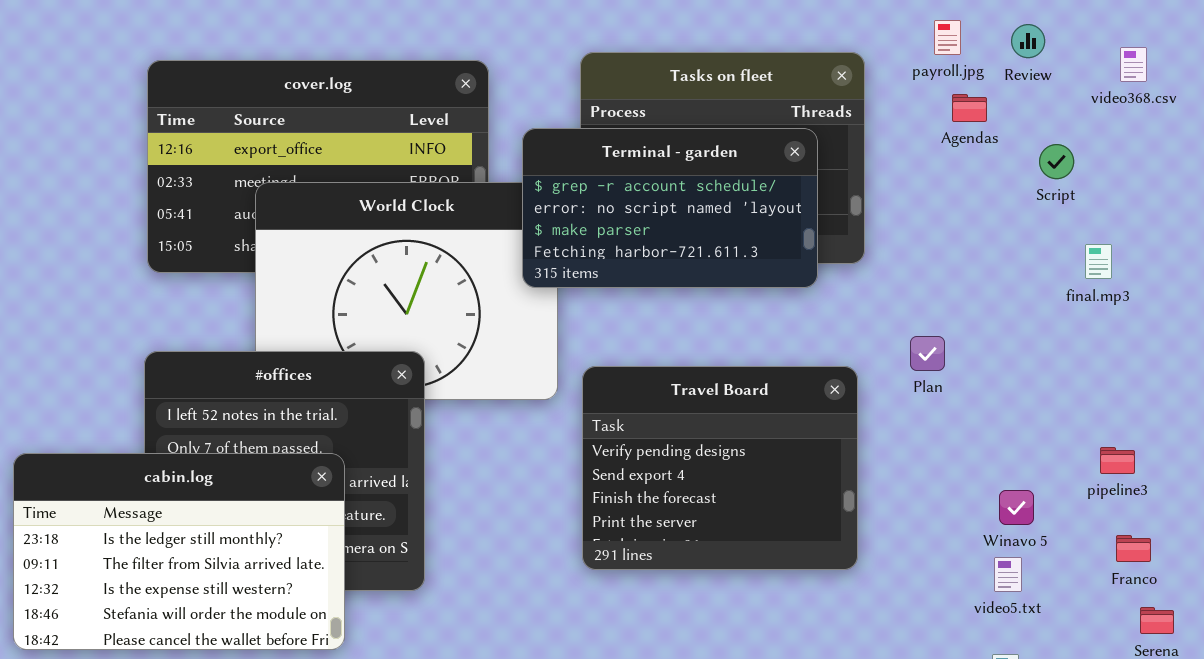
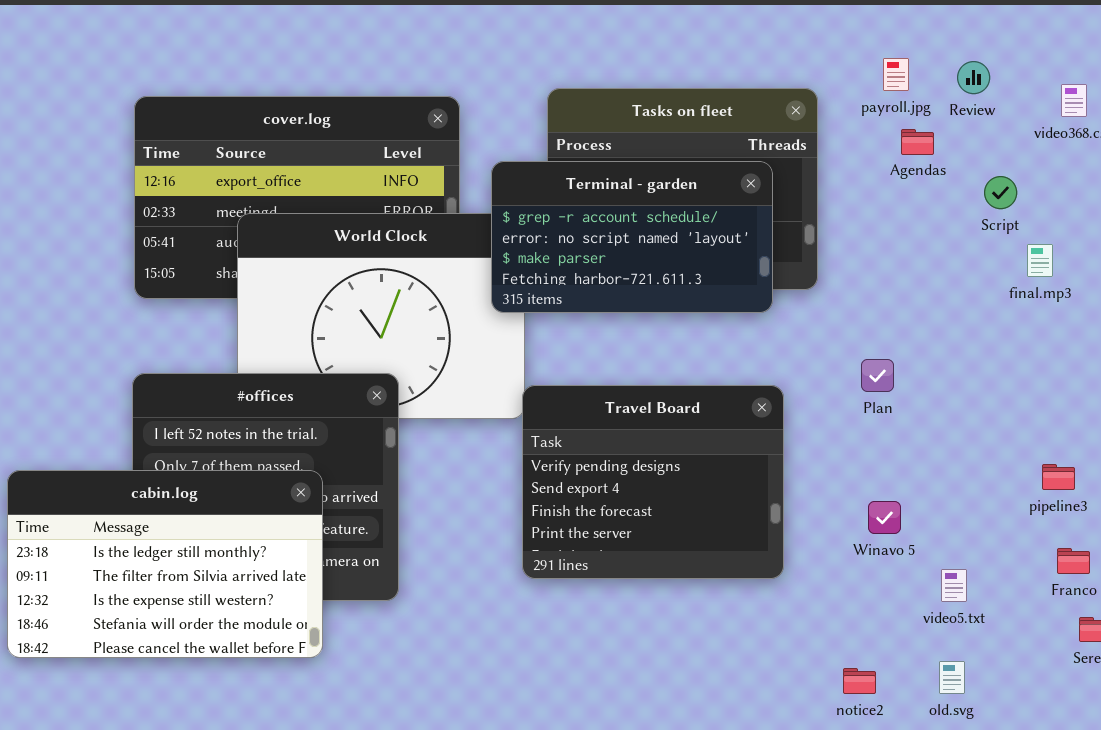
final.mp3: [1085,244,1112,279] -> [1027,244,1053,277], moved
Travel Board: [582,366,858,570] -> [522,385,784,579], moved
Winavo 5: [999,490,1034,525] -> [868,501,901,534], moved

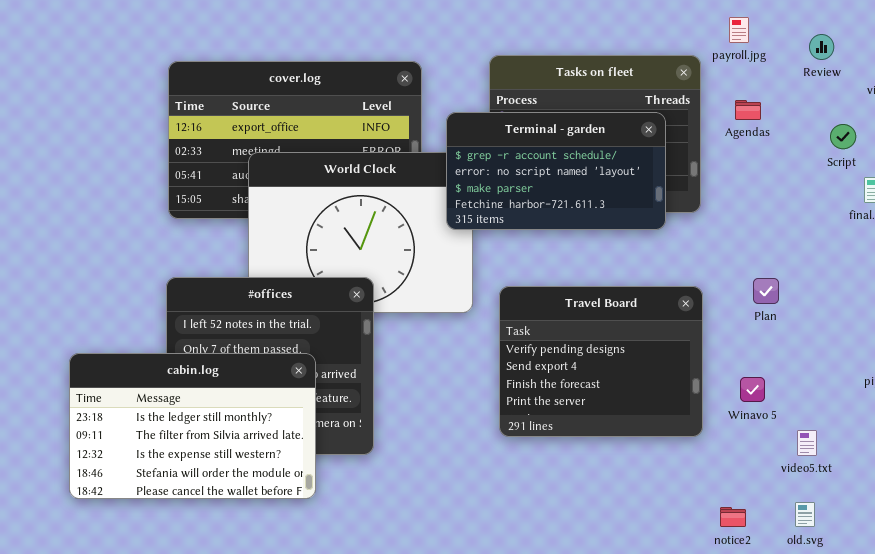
payroll.jpg: [883,58,909,91] -> [729,17,749,43], moved
Agendas: [901,129,934,155] -> [735,100,761,120], moved
Plan: [861,359,894,392] -> [753,278,779,304], moved
Travel Board: [522,385,784,579] -> [499,286,703,437], moved

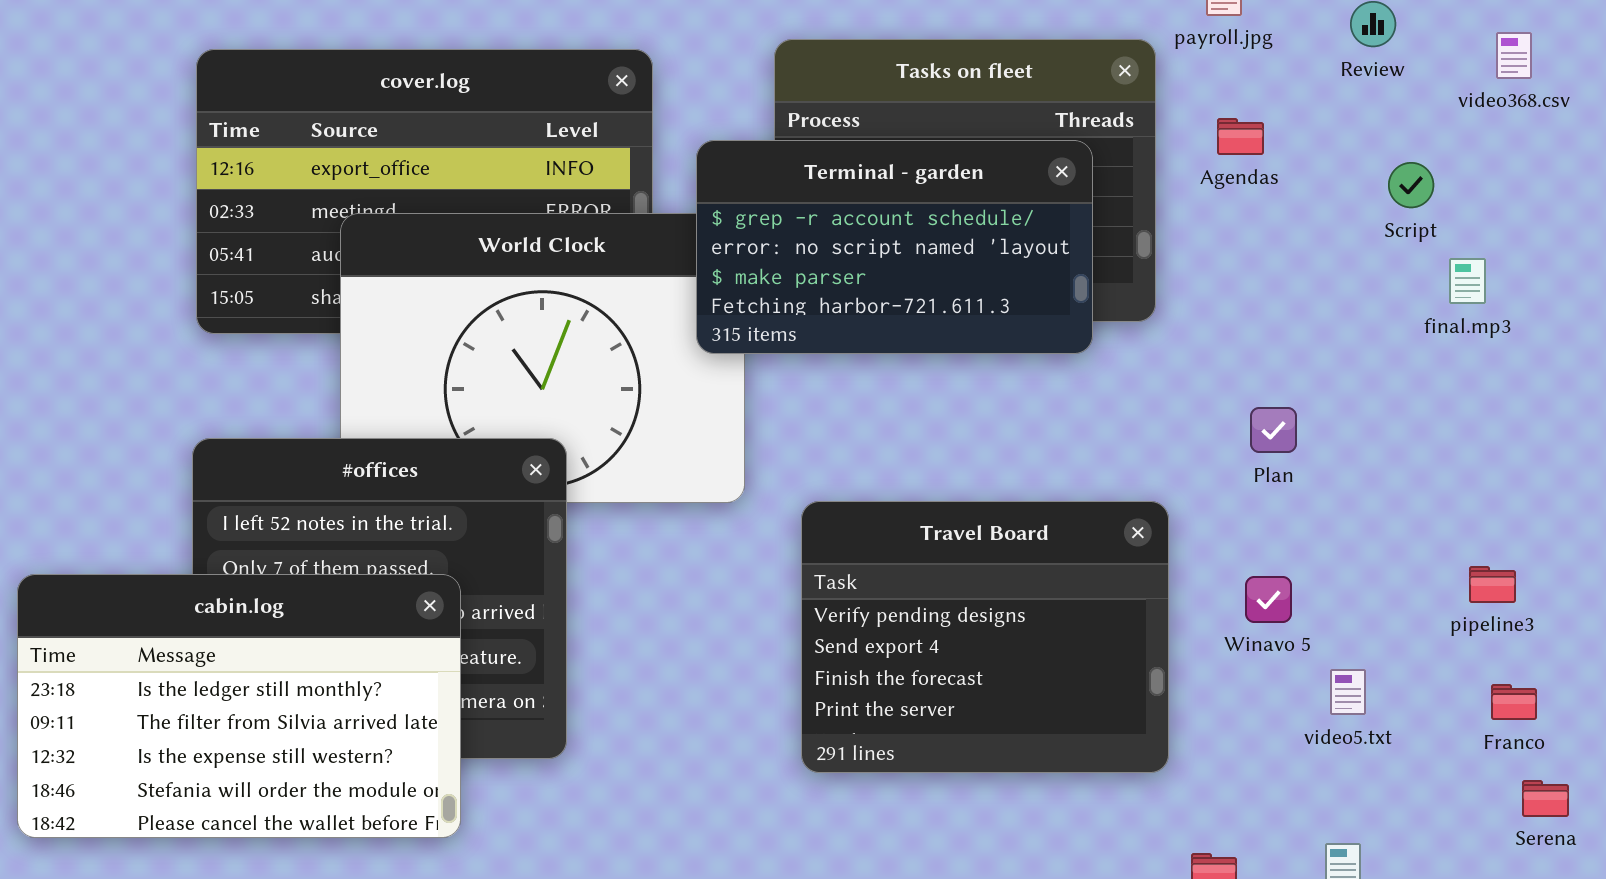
Plan: [753,278,779,304] -> [1250,407,1297,453], moved
Travel Board: [499,286,703,437] -> [801,501,1169,773], moved
Winavo 5: [740,377,765,402] -> [1245,576,1292,623], moved
video5.txt: [797,430,817,456] -> [1330,669,1366,715], moved

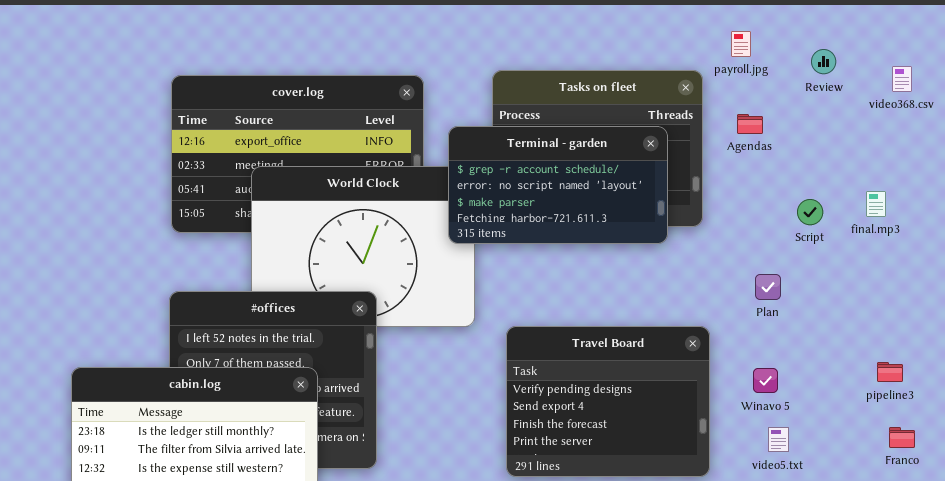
Script: [1388,162,1434,208] -> [797,199,823,225], moved
video5.txt: [1330,669,1366,715] -> [768,427,789,452], moved

